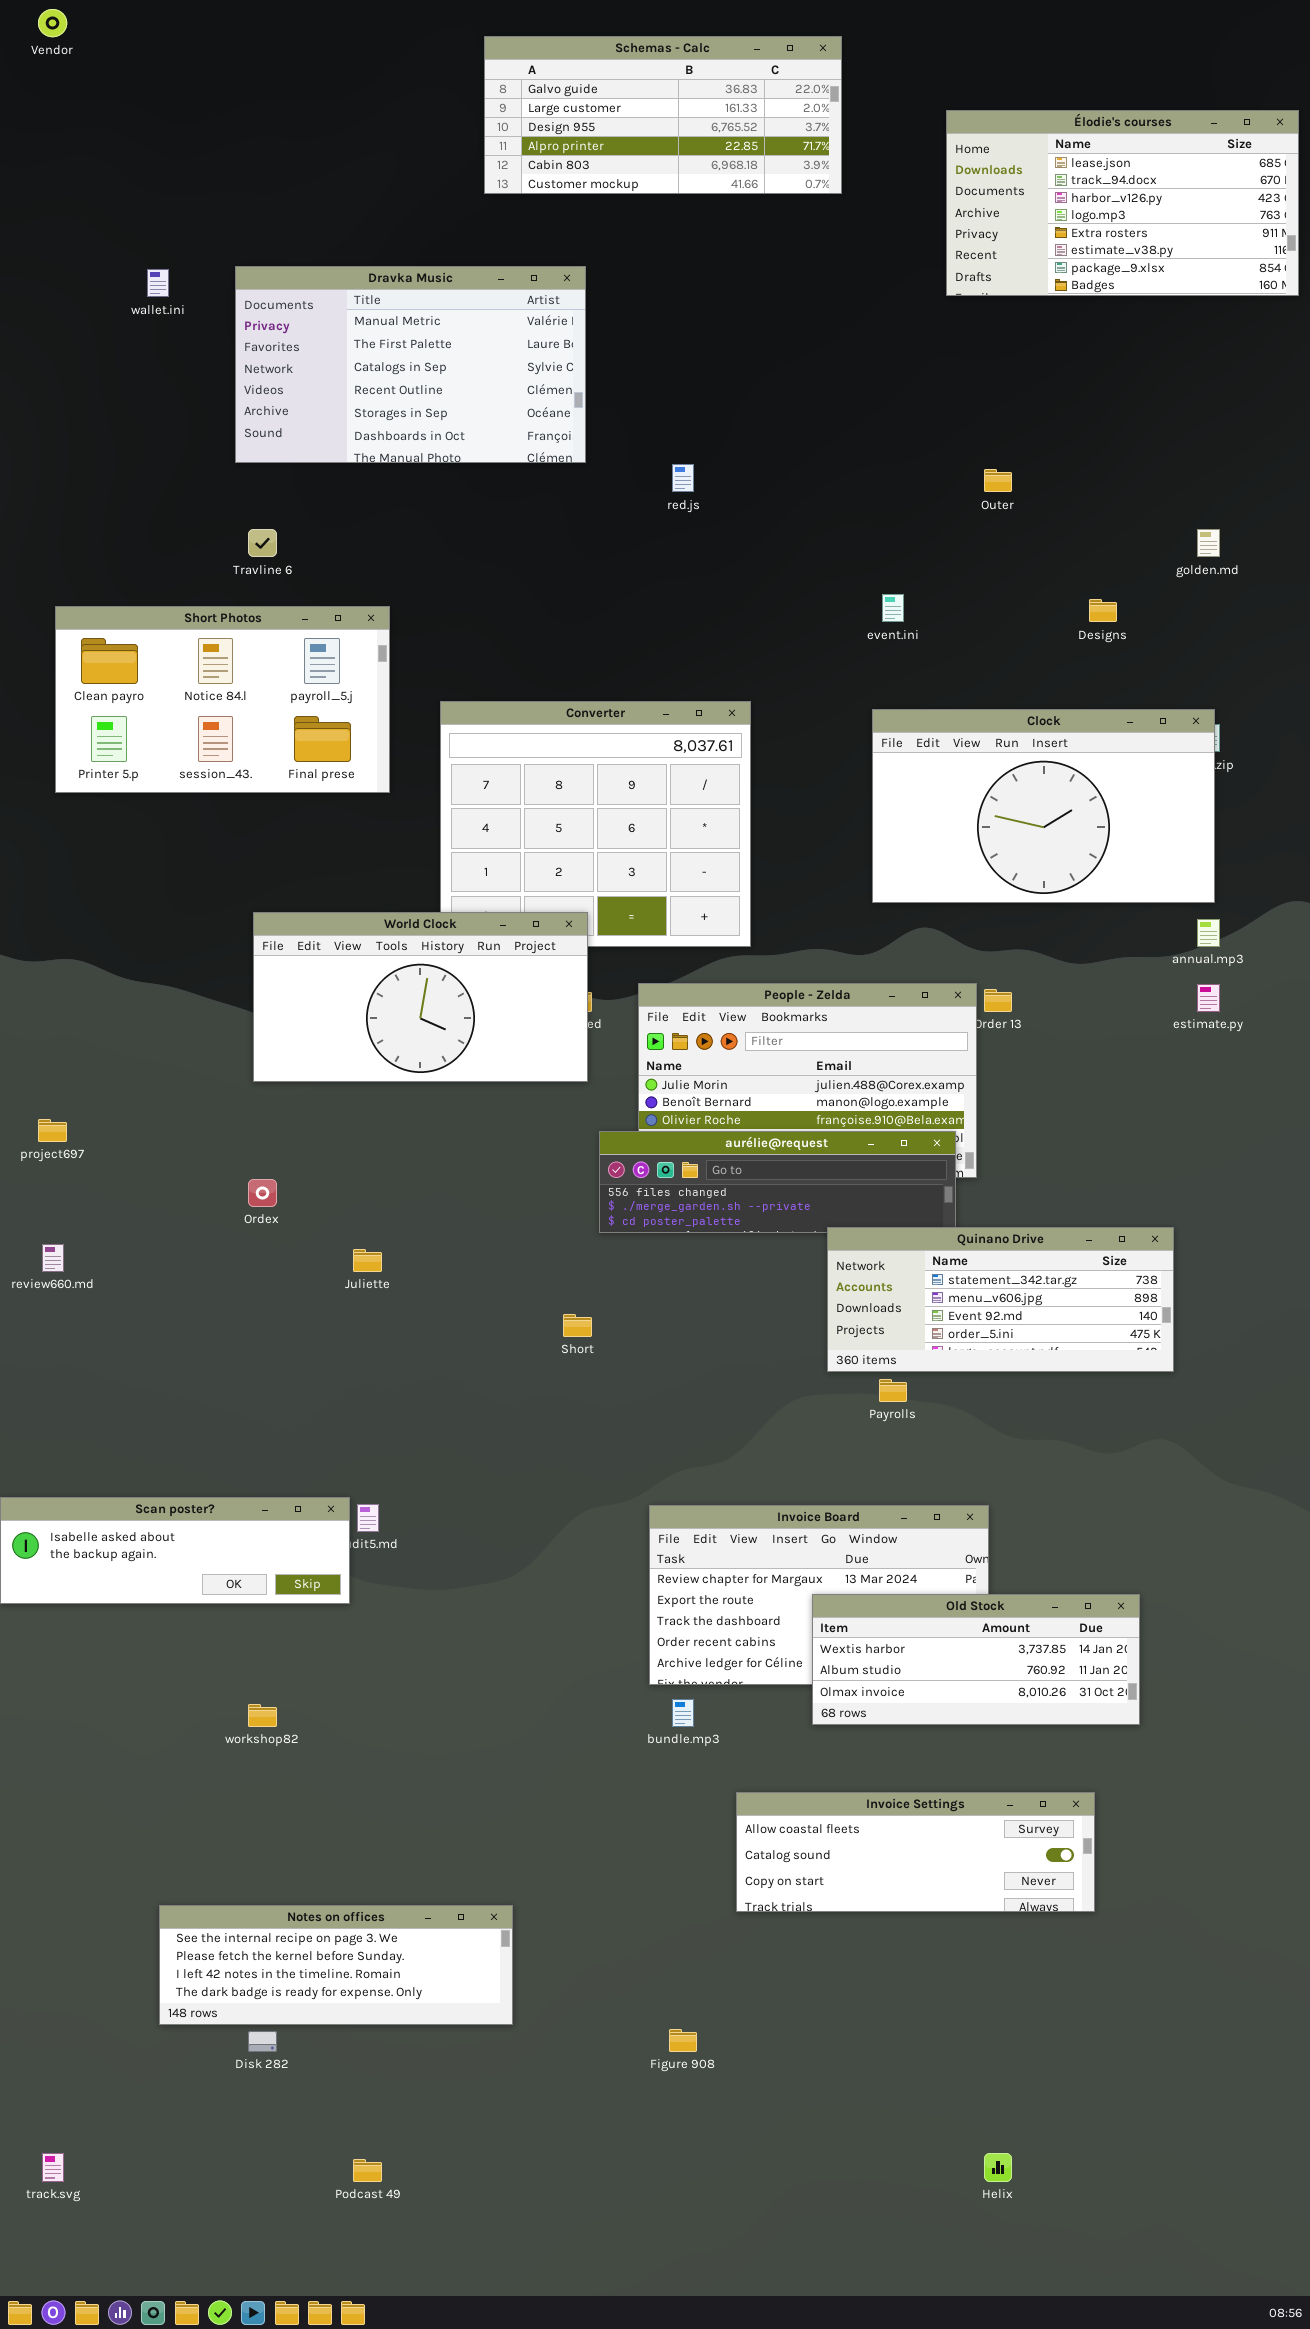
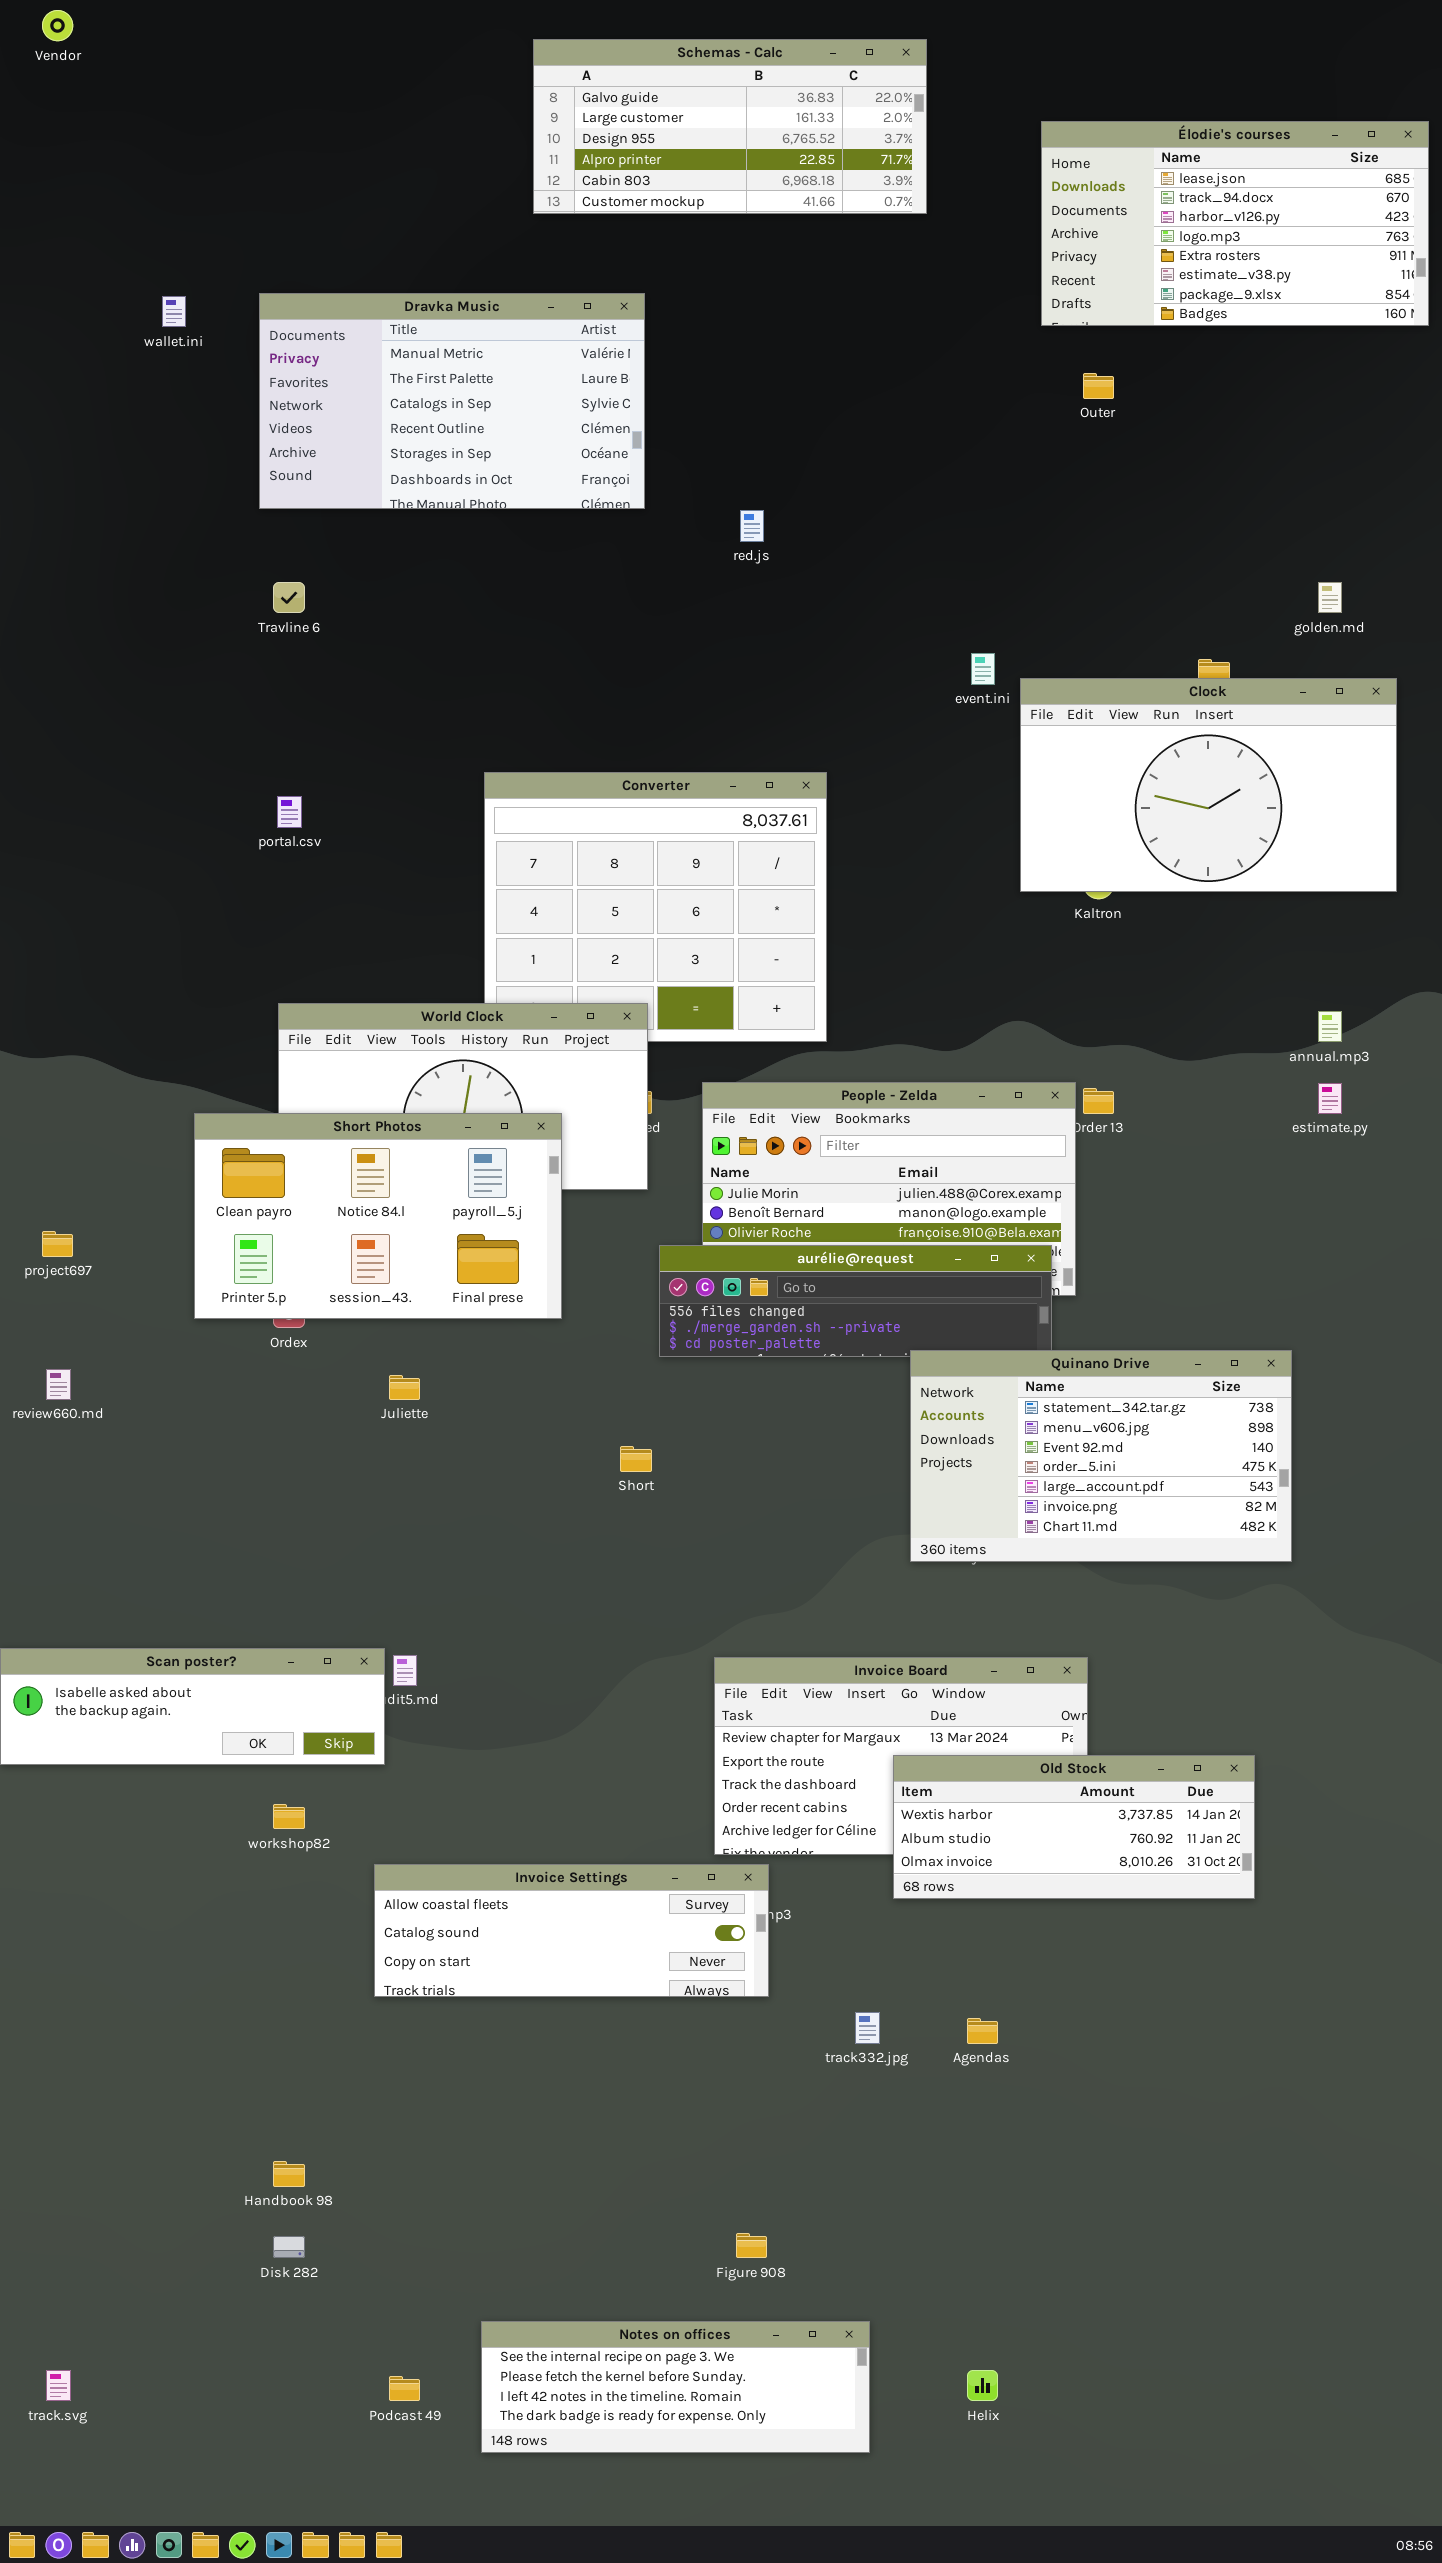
Outer: [984,469,1012,492] -> [1083,373,1114,399], moved
Short Photos: [55,606,390,793] -> [194,1113,562,1319], moved
Clock: [872,709,1215,903] -> [1020,678,1397,892], moved
Quinano Drive: [827,1227,1174,1372] -> [910,1350,1292,1562], resized
workshop82: [248,1704,277,1727] -> [273,1804,305,1829], moved
Invoice Settings: [736,1792,1095,1912] -> [374,1864,769,1997], moved
Notes on offices: [159,1905,513,2025] -> [481,2321,870,2453], moved
Helix: [984,2153,1012,2182] -> [967,2370,998,2401], moved

